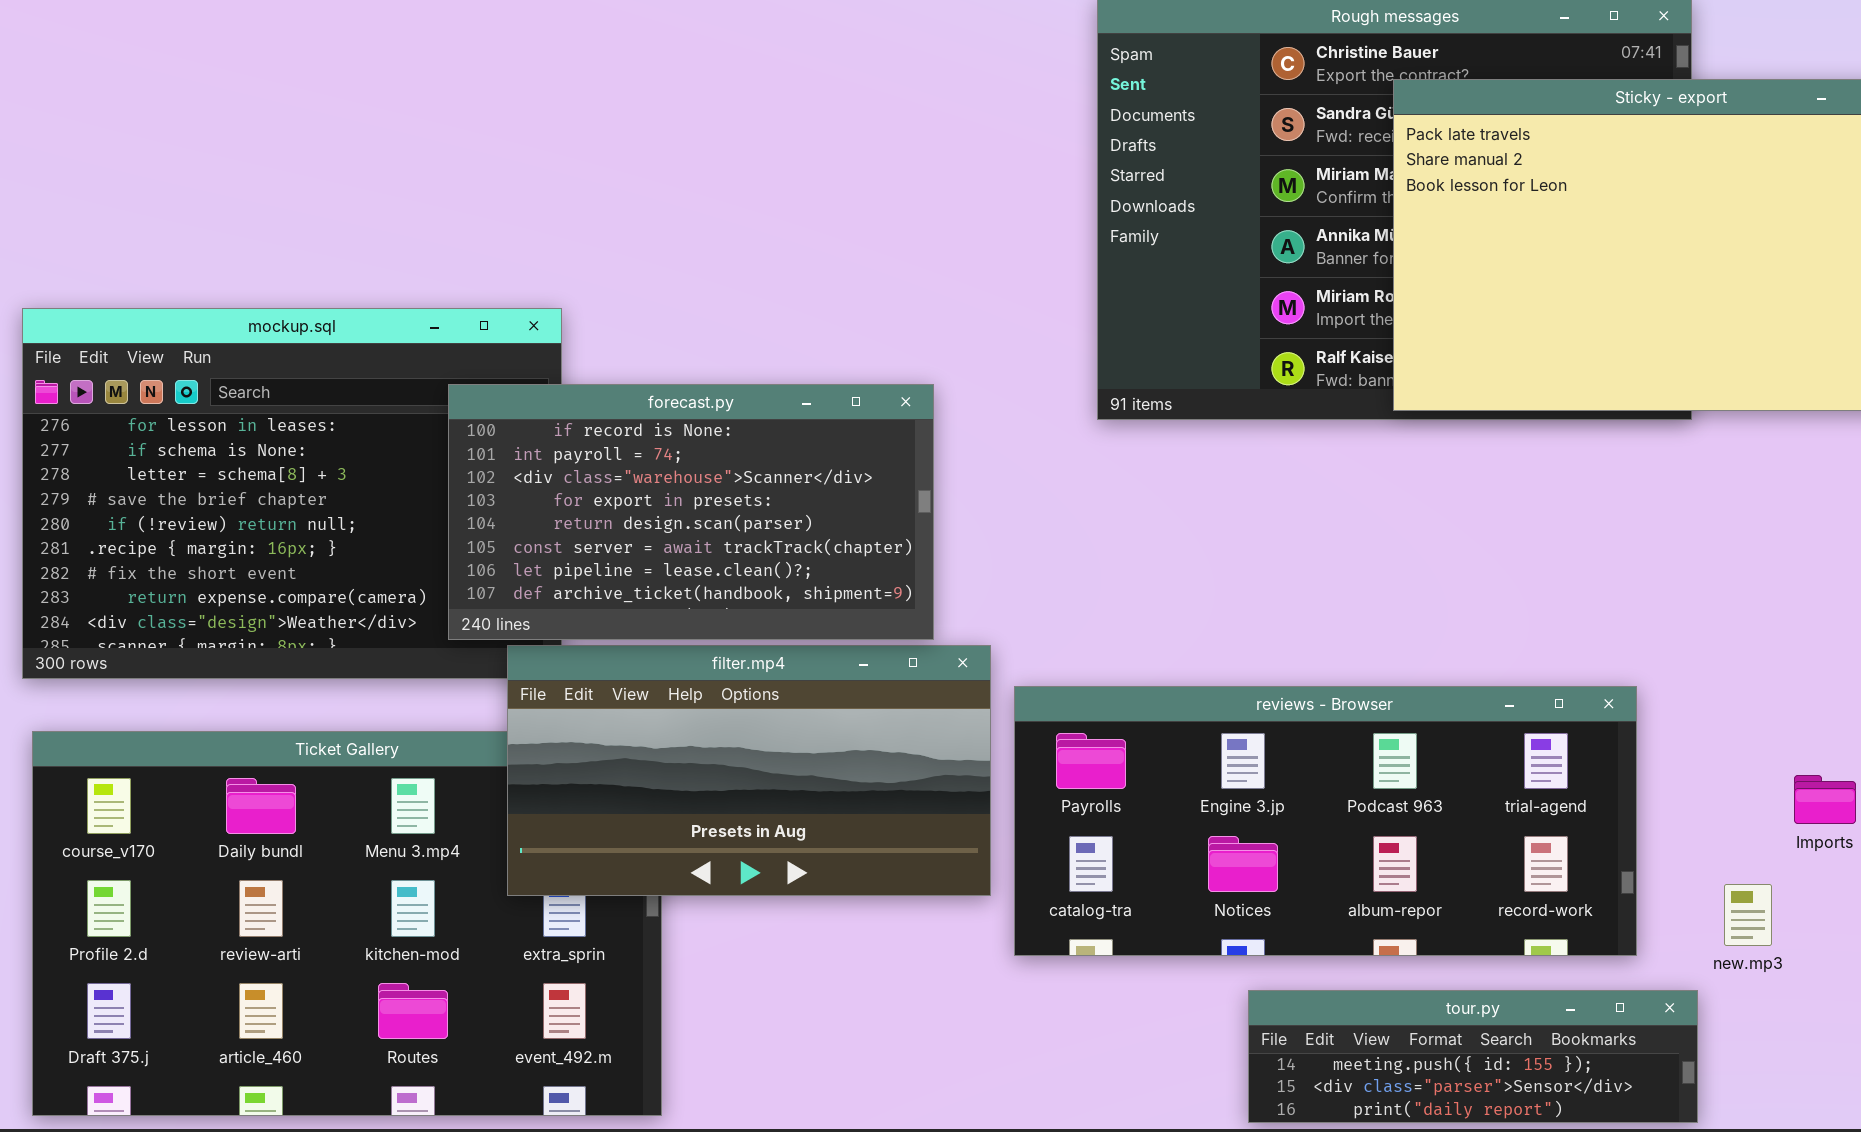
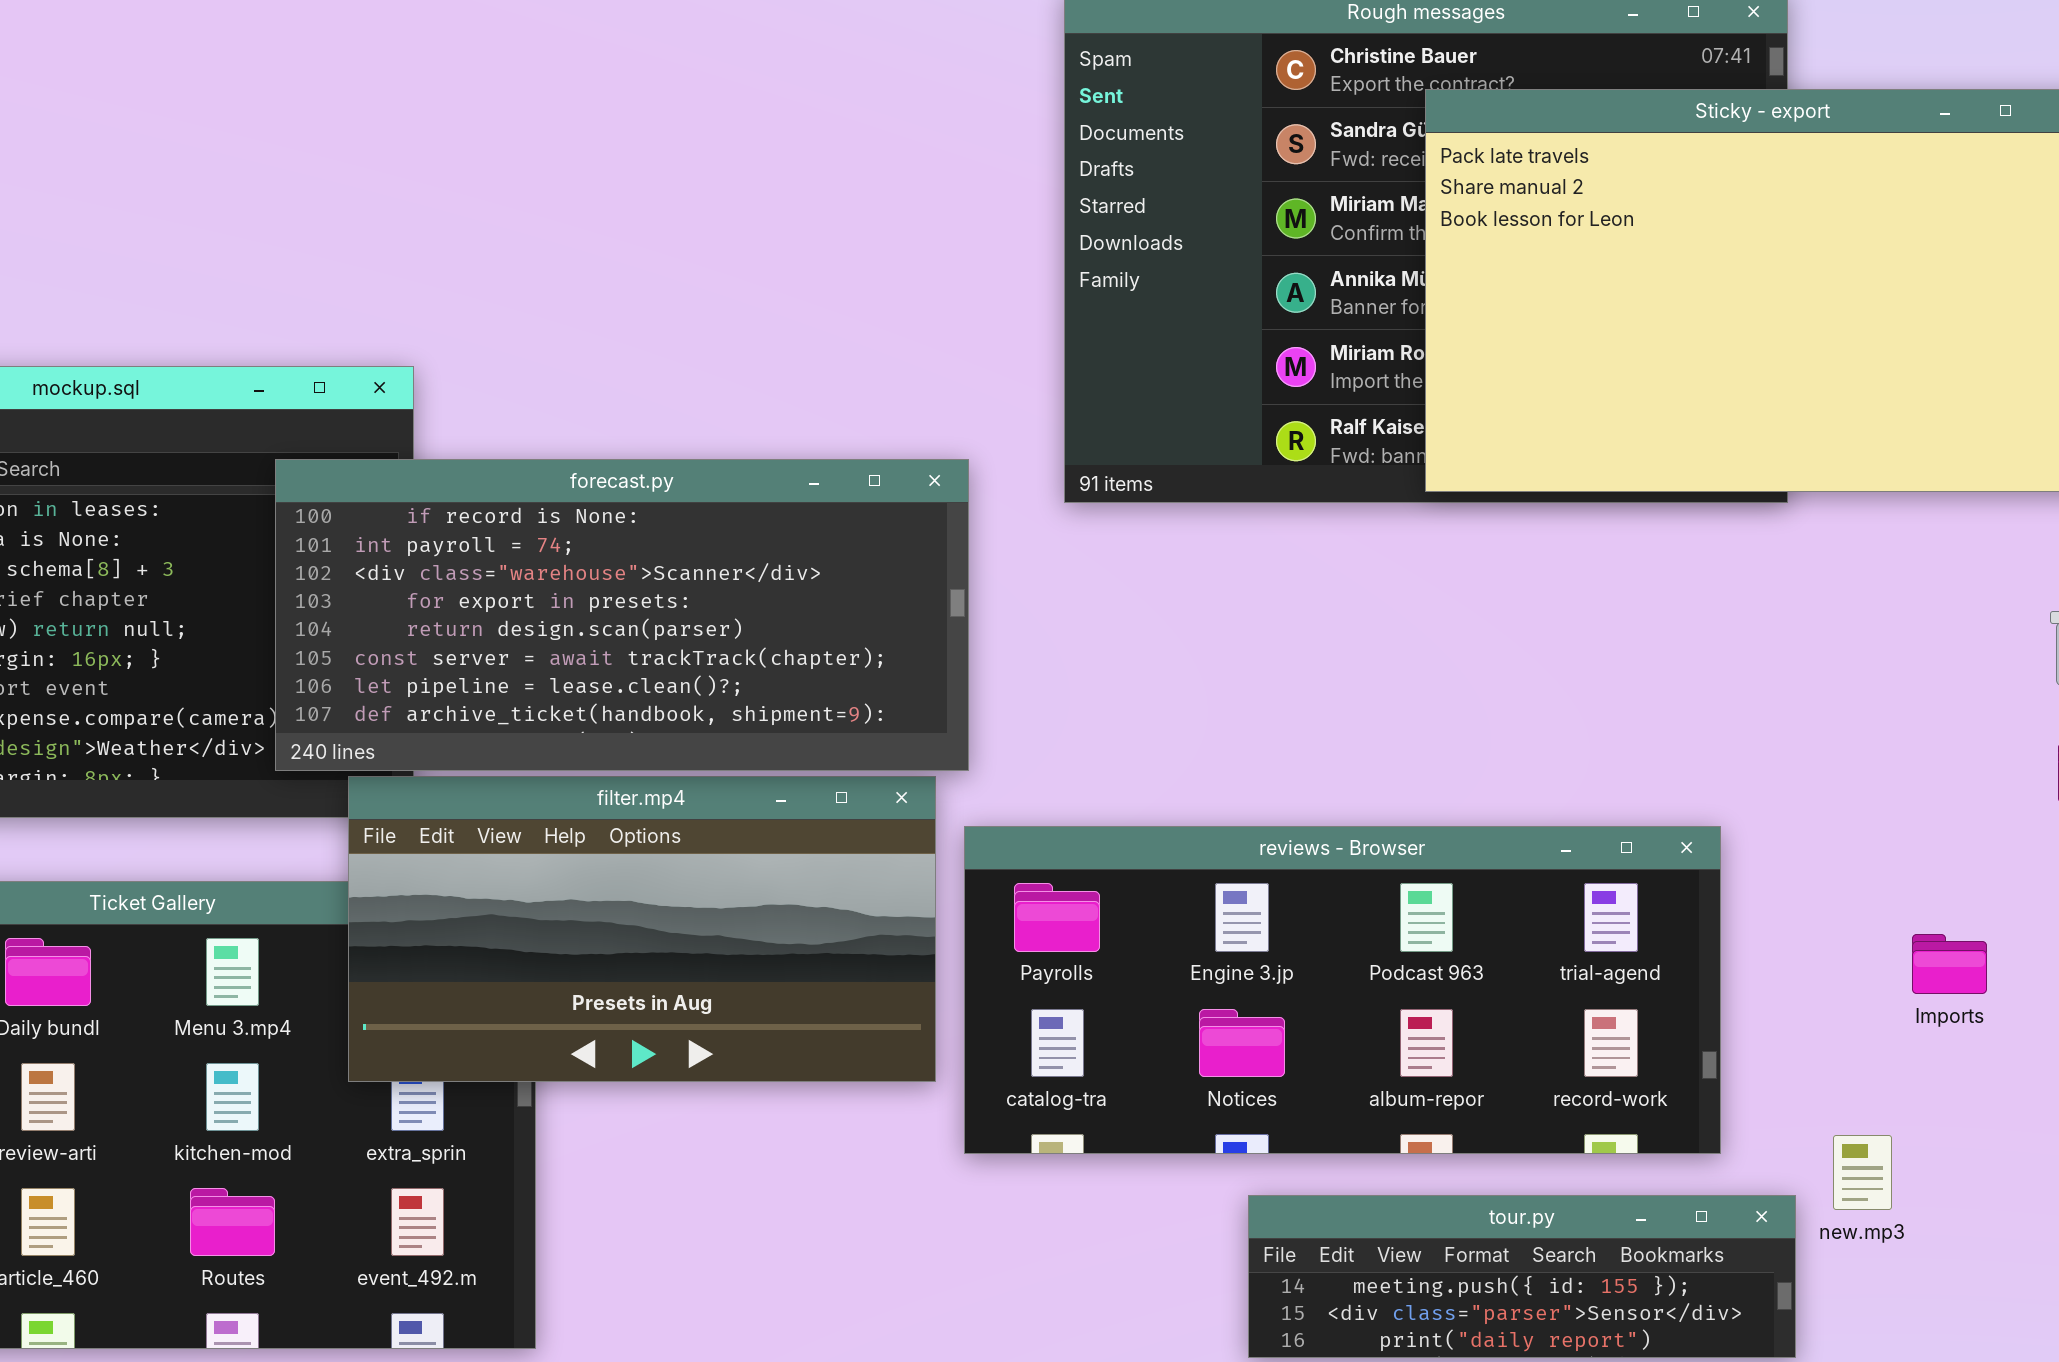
forecast.py: [448,384,934,640] -> [275,459,969,771], resized
new.mp3: [1724,884,1772,946] -> [1833,1135,1892,1210], moved

